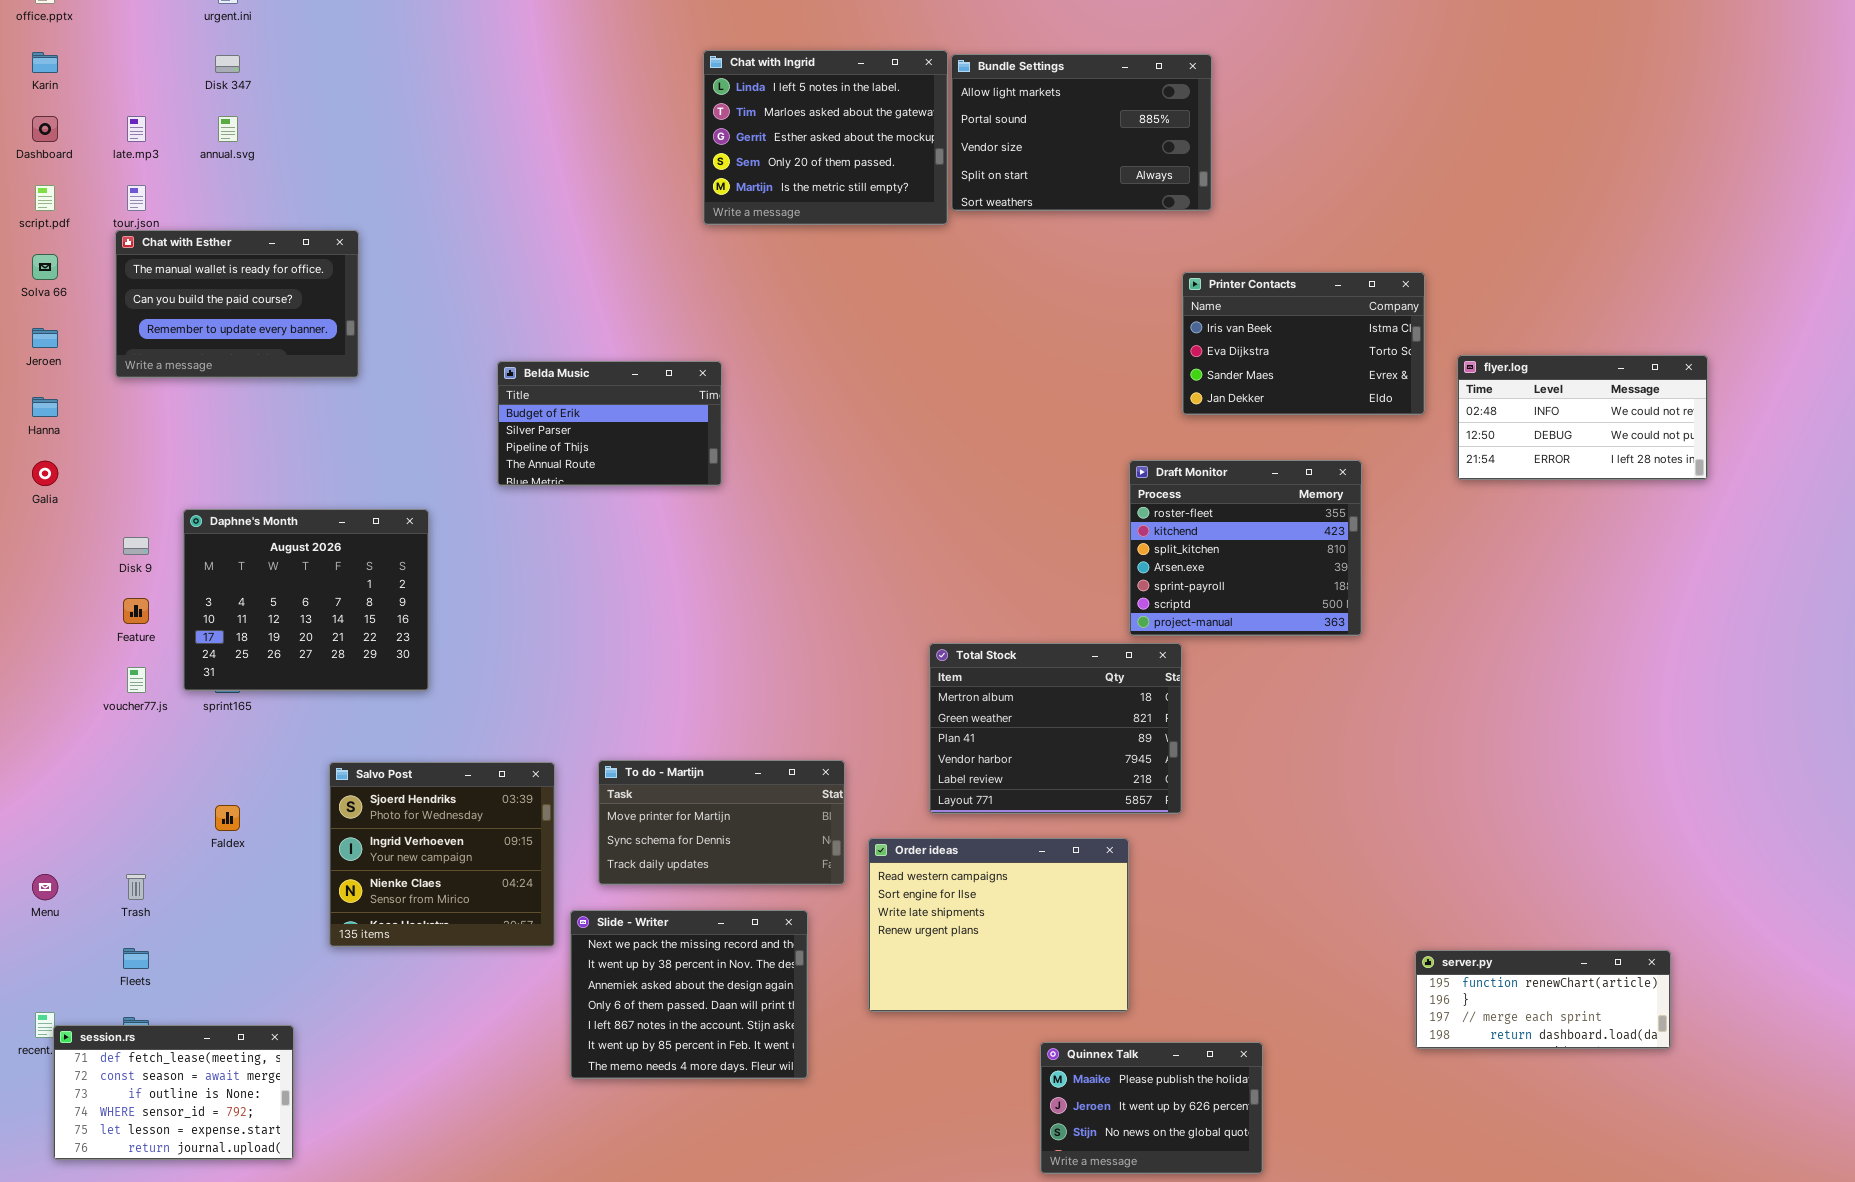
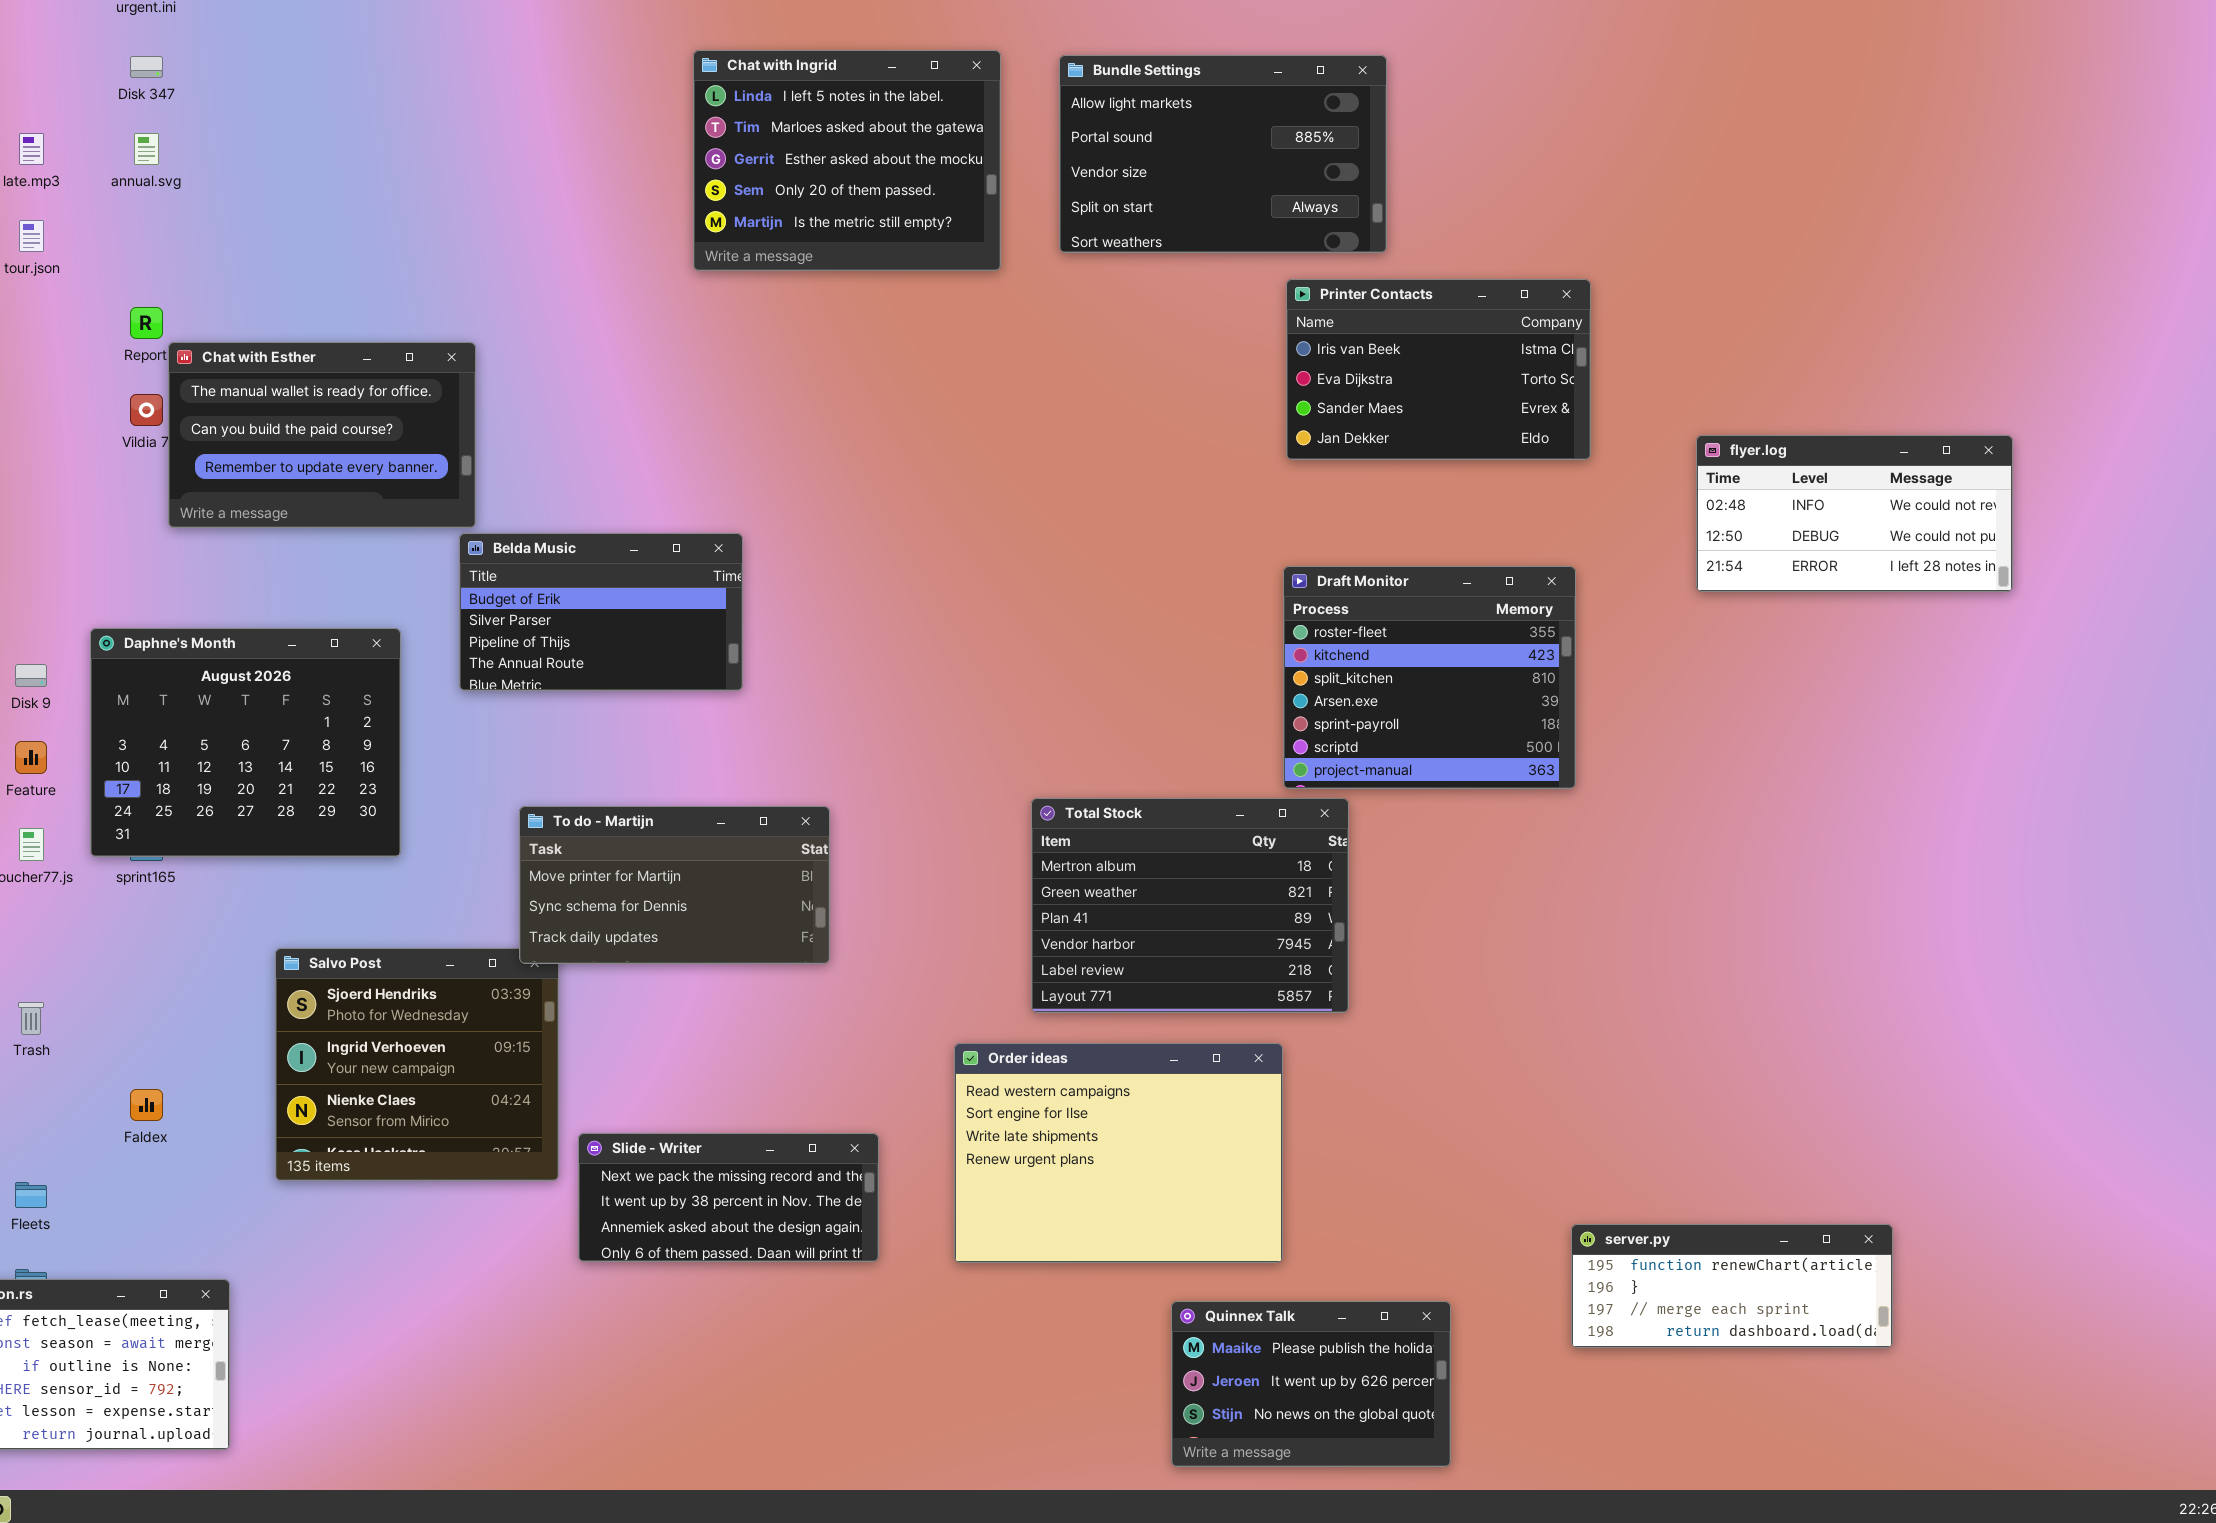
Chat with Ingrid: [703,50,948,225] -> [693,50,1001,271], moved
Chat with Esther: [115,230,359,378] -> [168,342,476,528], moved
Printer Contacts: [1182,272,1425,415] -> [1286,279,1591,460], moved
Belda Music: [497,361,722,486] -> [459,533,743,691], moved
To do - Martijn: [598,760,845,885] -> [519,806,830,964], moved
Faldex: [215,805,240,831] -> [130,1089,163,1121], moved
Trash: [126,874,146,900] -> [18,1002,44,1035], moved
Slide - Writer: [570,910,808,1079] -> [578,1133,879,1262], resized
server.py: [1415,950,1671,1049] -> [1571,1224,1893,1348], moved

